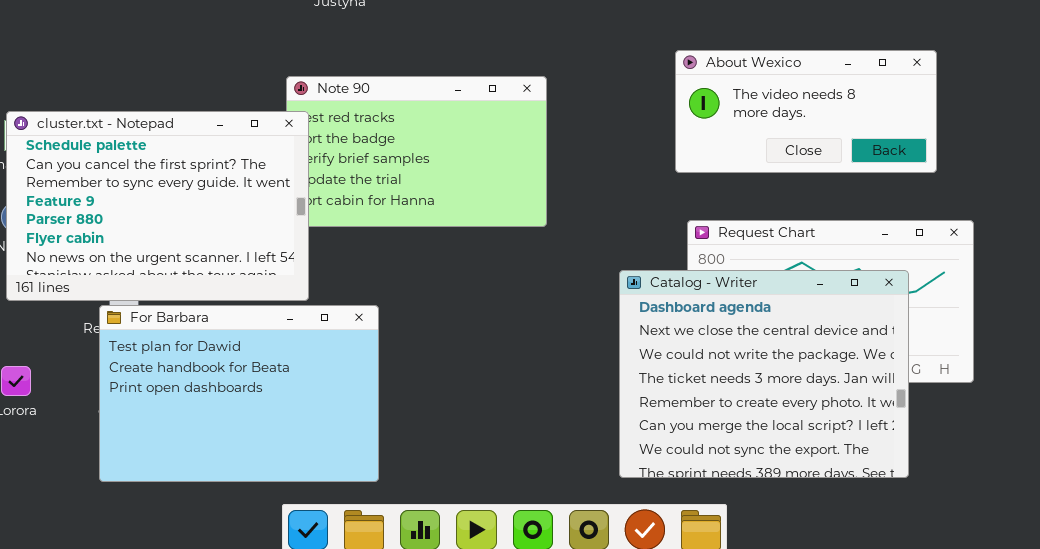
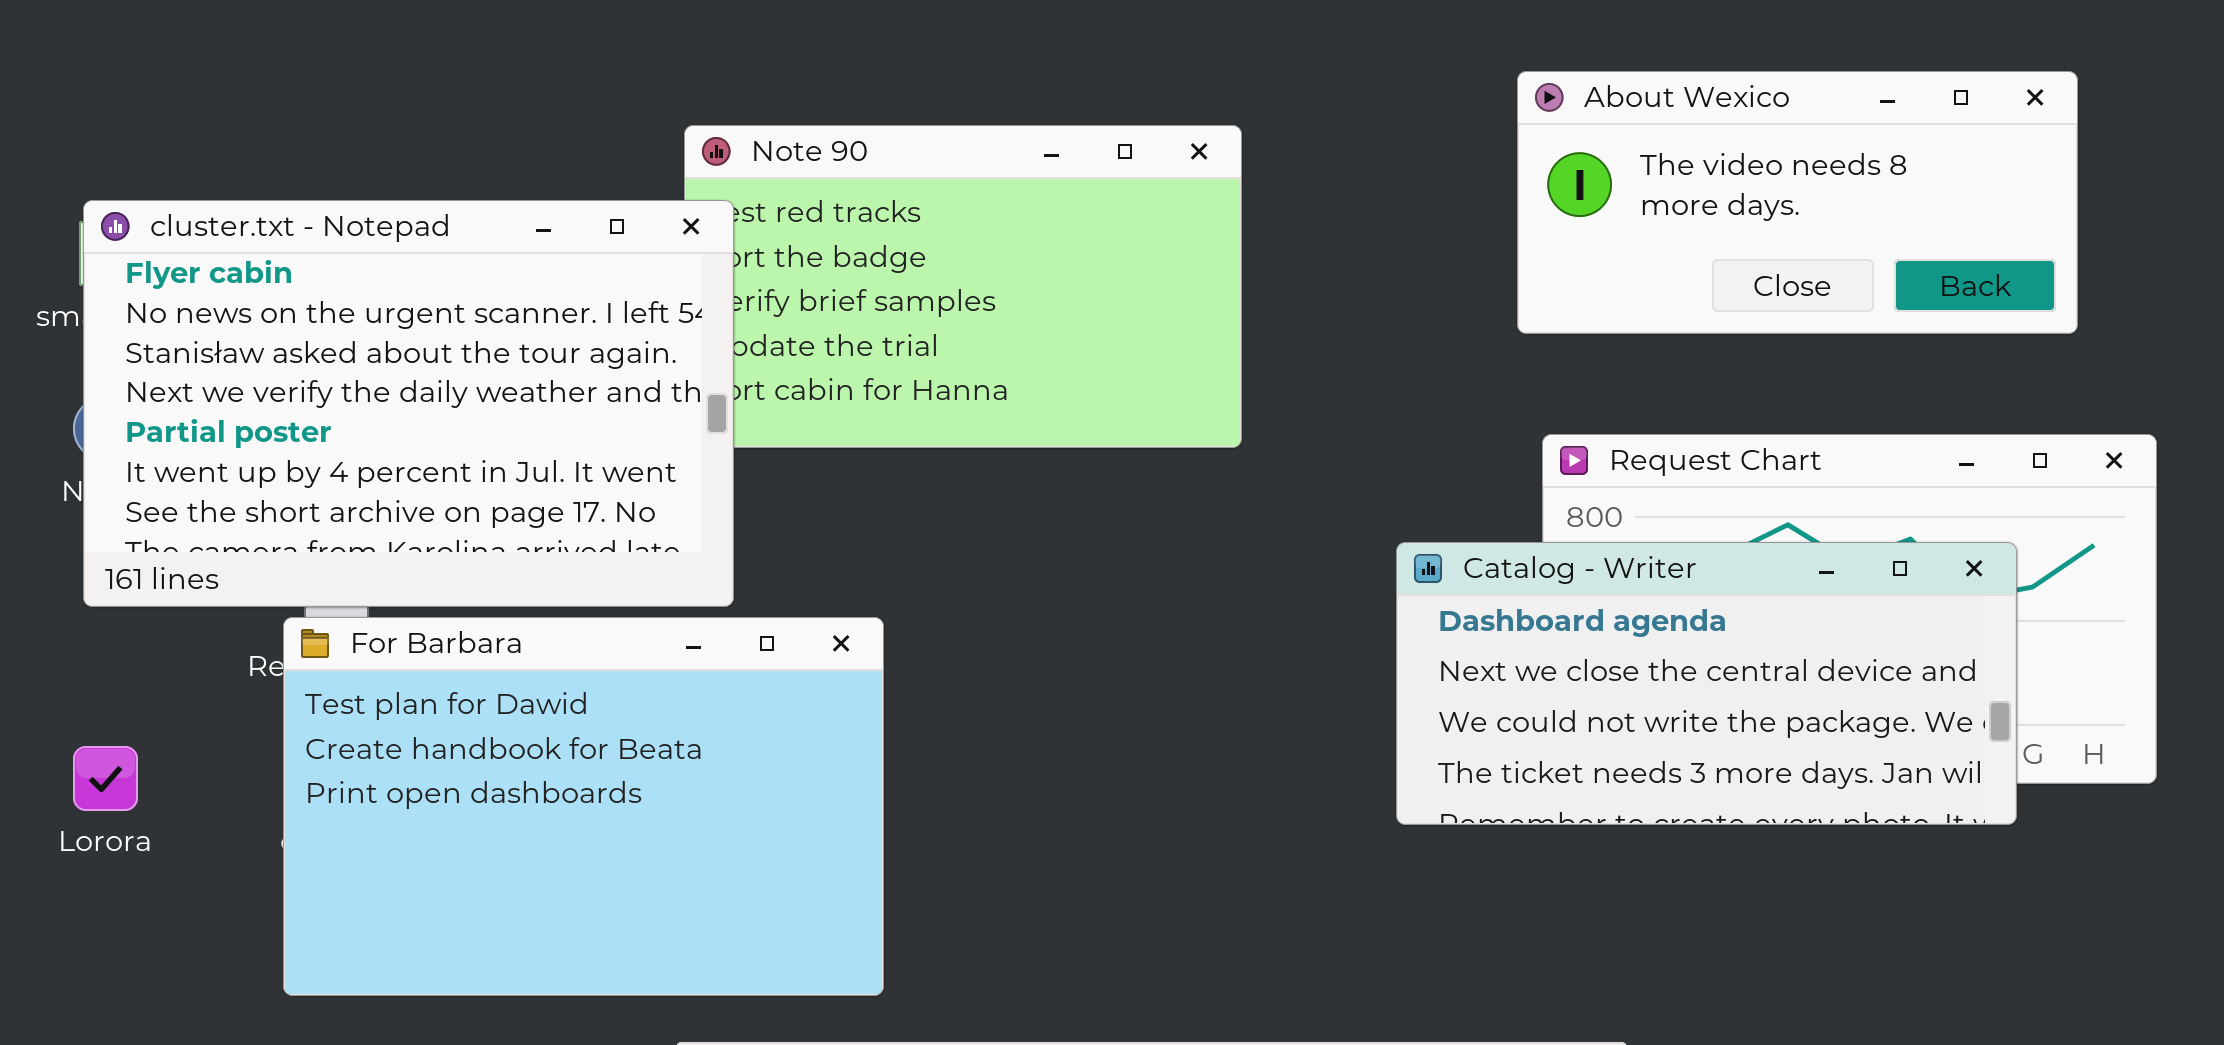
cluster.txt - Notepad: [6,111,309,301] -> [83,200,734,607], scrolled down 5 rows
Catalog - Writer: [619,270,909,478] -> [1396,542,2017,825], resized

